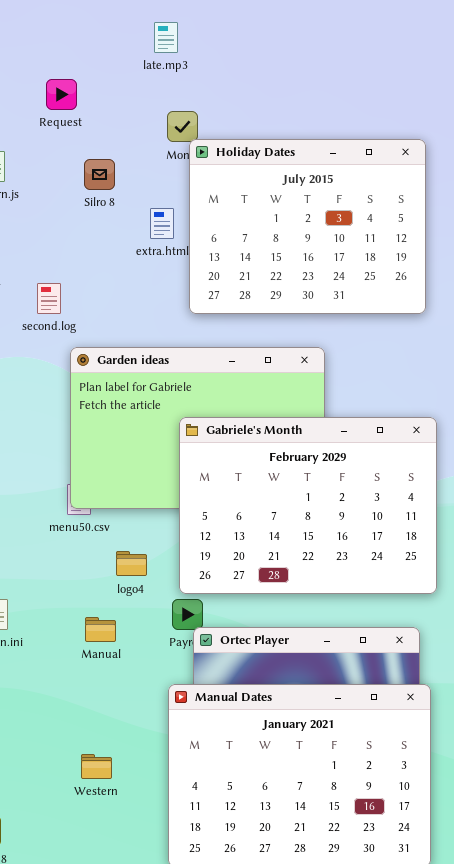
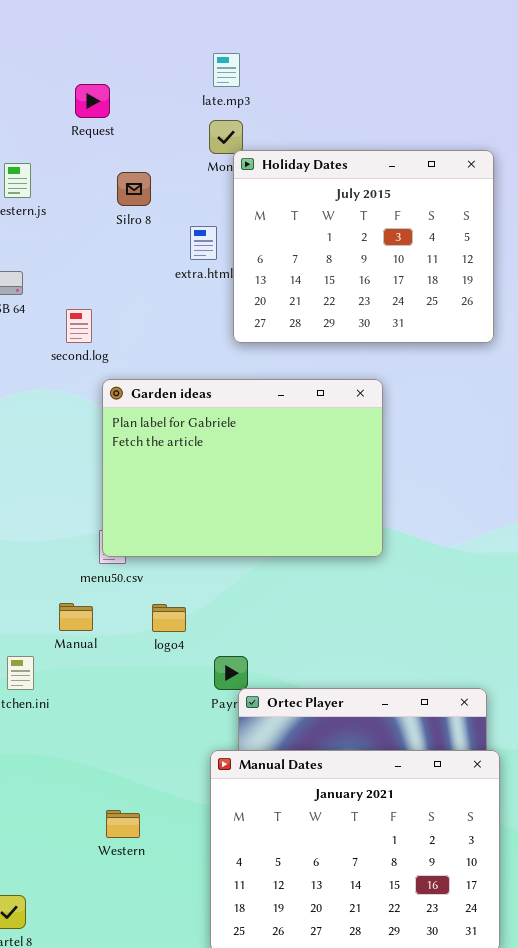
late.mp3: [154,22,178,53] -> [213,53,240,87], moved
Gabriele's Month: [179,417,437,594] -> none, closed
Manual: [85,617,116,642] -> [59,603,93,631], moved
Western: [81,754,112,779] -> [106,810,140,838], moved

